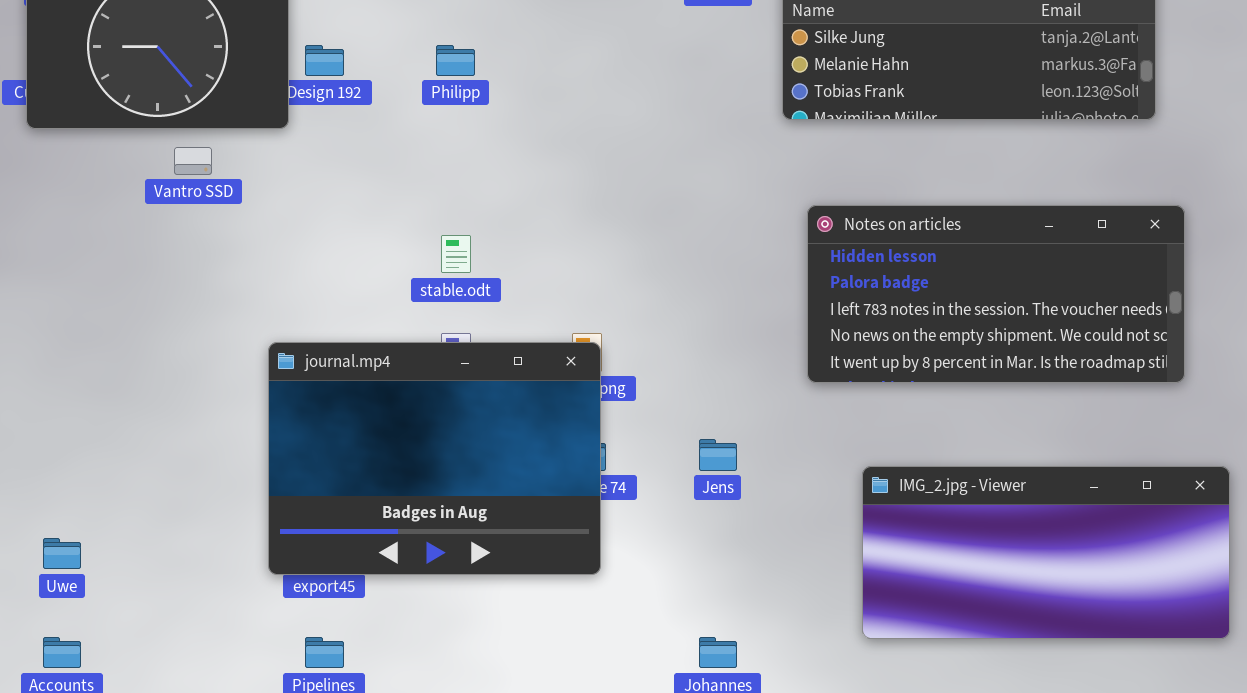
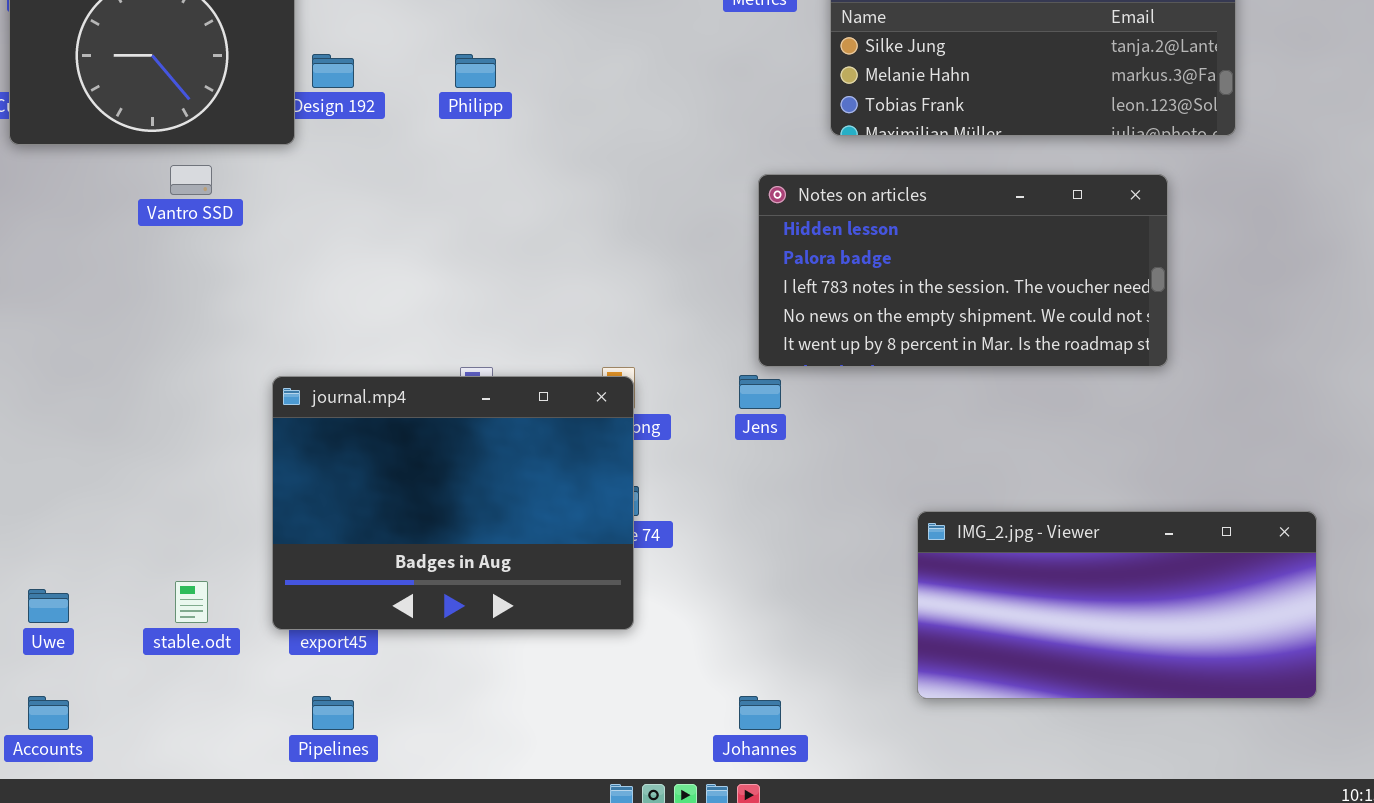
Notes on articles: [807,205,1185,383] -> [758,174,1168,367], moved
stable.odt: [441,235,471,273] -> [175,581,208,623], moved
Jens: [699,439,737,471] -> [739,375,781,409], moved

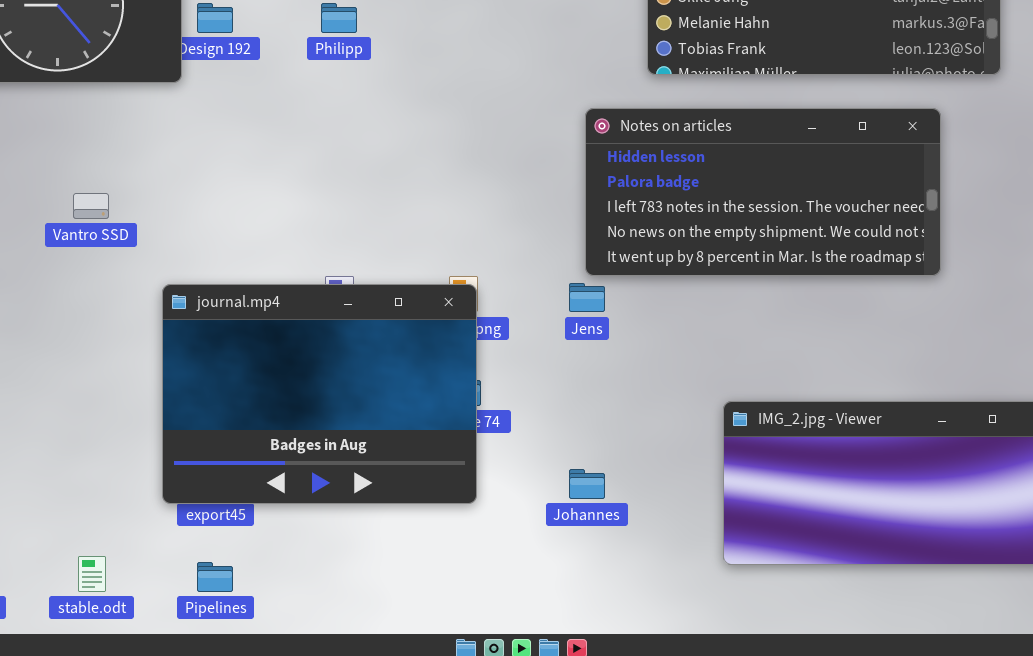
Vantro SSD: [170,165,212,195] -> [73,193,109,219], moved
stable.odt: [175,581,208,623] -> [78,556,106,592], moved
Johannes: [739,696,781,730] -> [569,469,605,499], moved

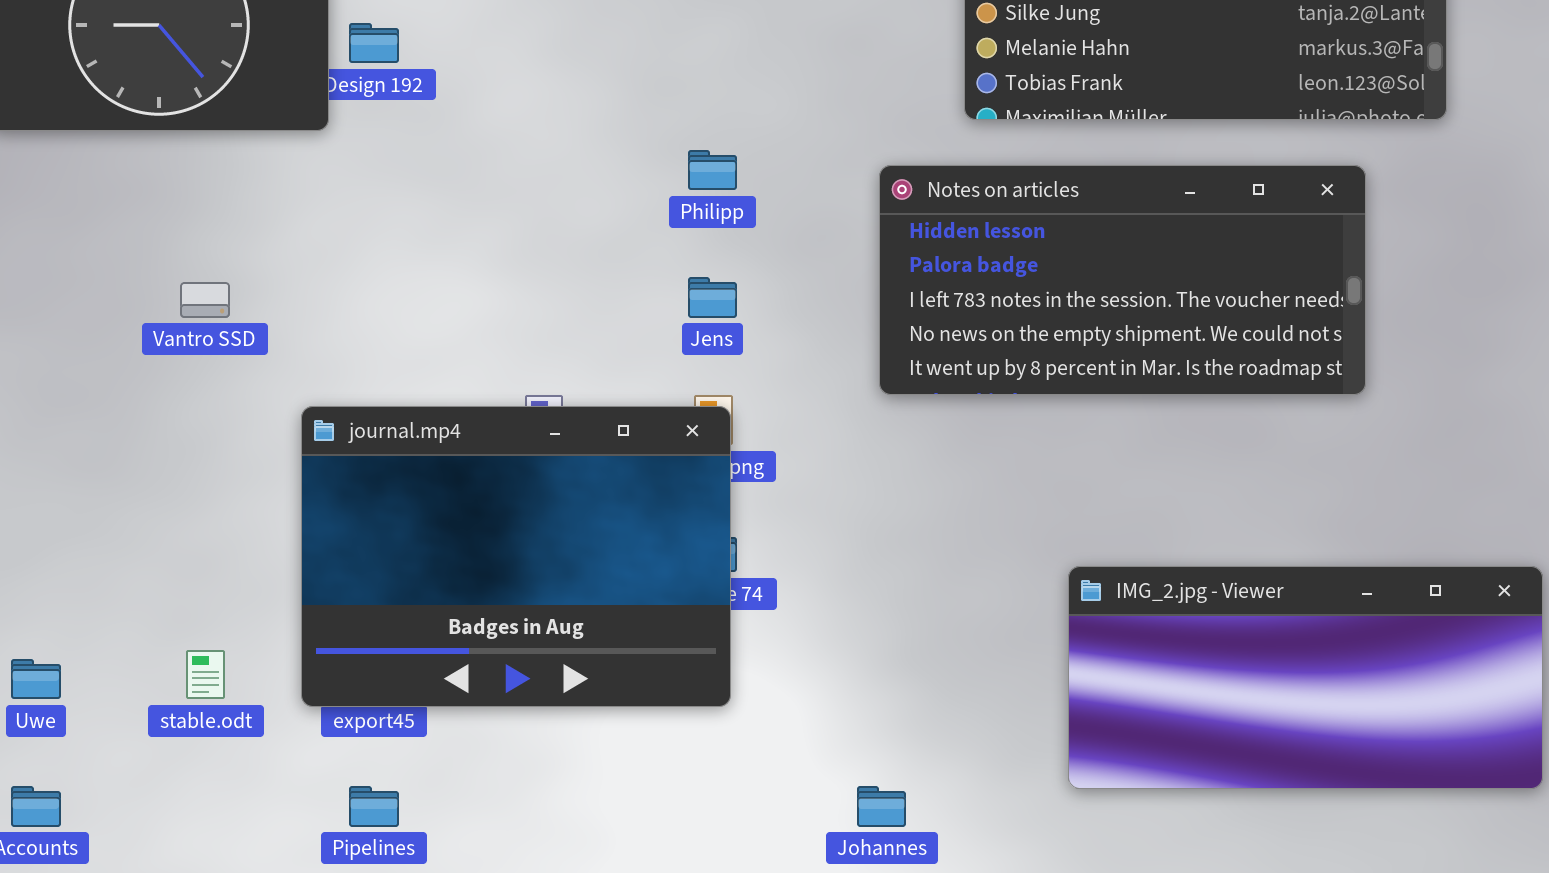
Philipp: [321,3,357,33] -> [688,150,737,190], moved
Jens: [569,283,605,312] -> [688,277,737,318], moved
Johannes: [569,469,605,499] -> [857,786,906,827], moved
stable.odt: [78,556,106,592] -> [186,650,225,699], moved

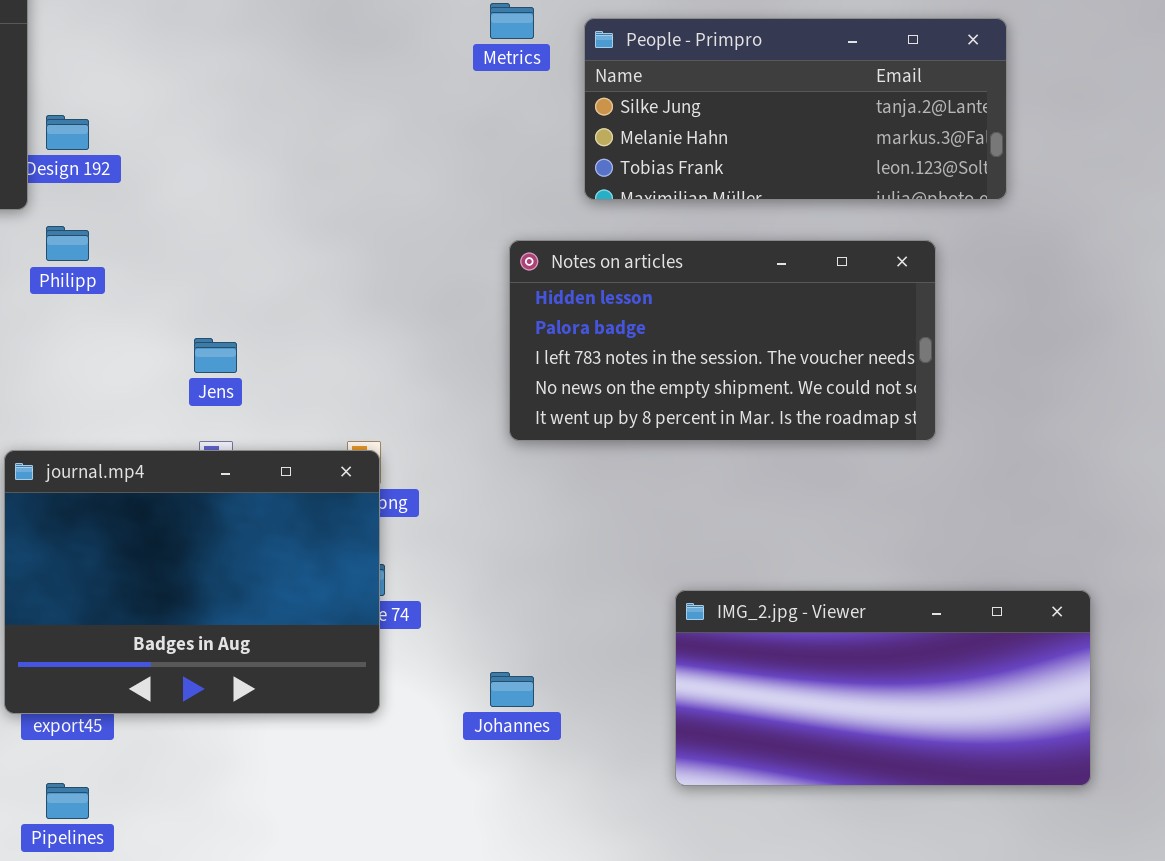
Philipp: [688,150,737,190] -> [46,226,89,261], moved
Jens: [688,277,737,318] -> [194,338,237,373], moved
Johannes: [857,786,906,827] -> [490,672,534,707], moved

